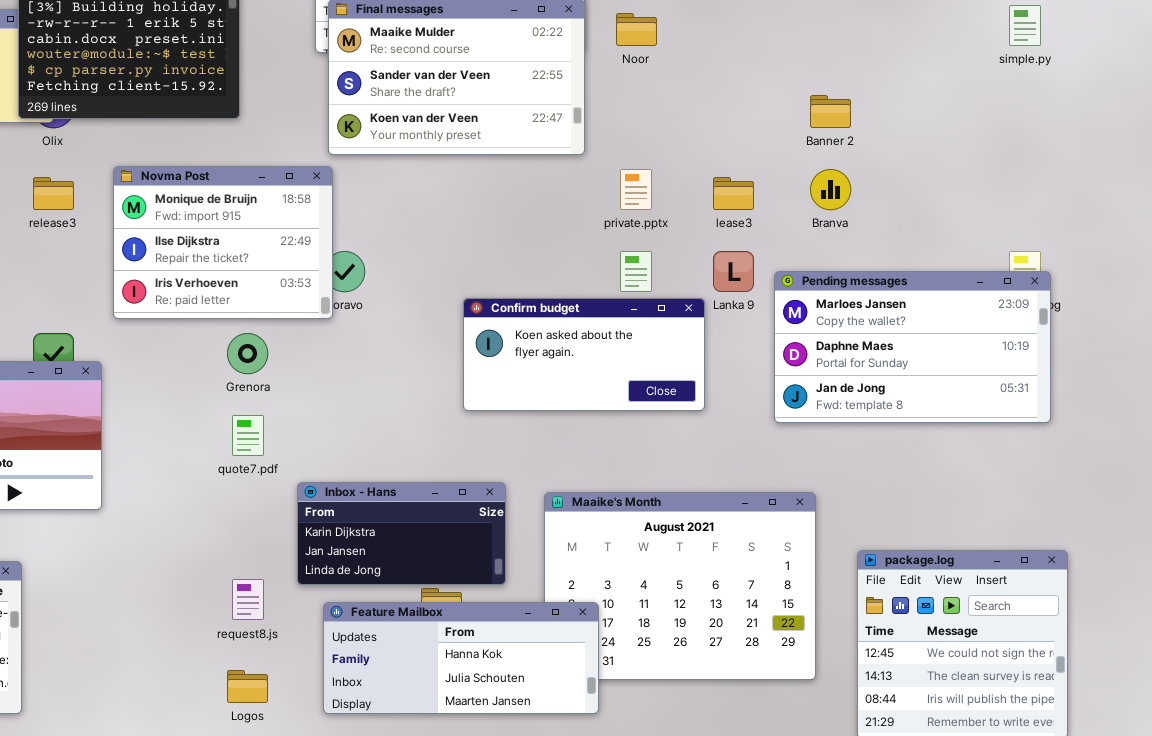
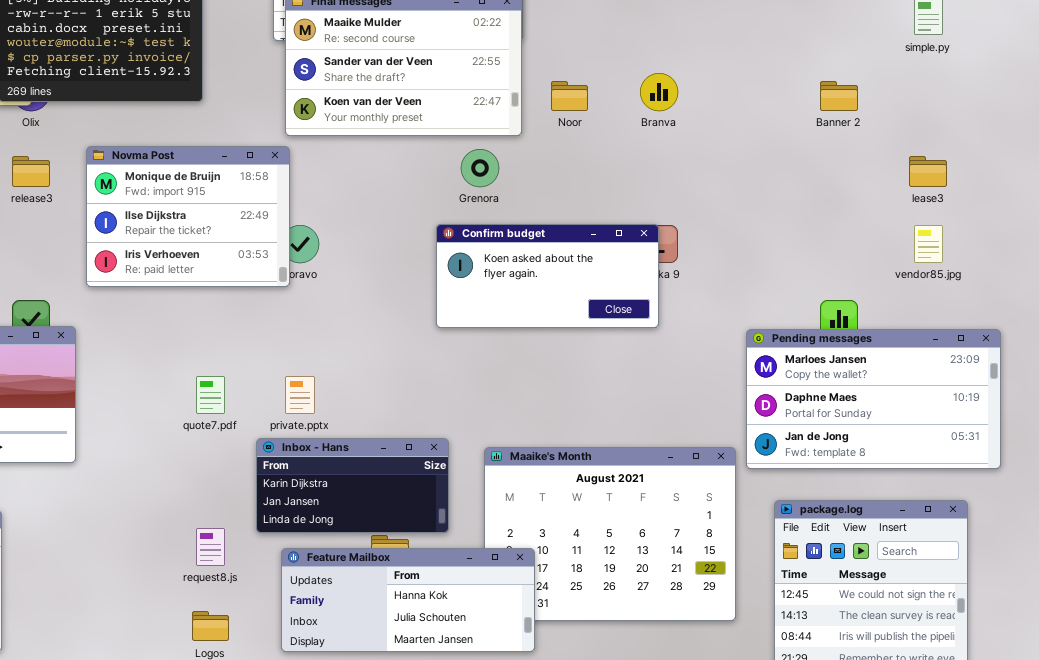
Noor: [616,13,657,46] -> [551,81,588,111], moved
Banner 2: [810,95,851,128] -> [820,81,858,111], moved
private.pptx: [620,169,652,210] -> [285,376,315,414], moved
Branva: [810,169,851,210] -> [640,73,678,111], moved
lease3: [713,177,754,210] -> [909,156,947,187], moved
Pending messages: [774,271,1051,423] -> [746,329,1001,469], moved
Confirm budget: [463,298,705,411] -> [436,224,659,328], moved
Grenora: [227,333,268,374] -> [461,149,499,187], moved

